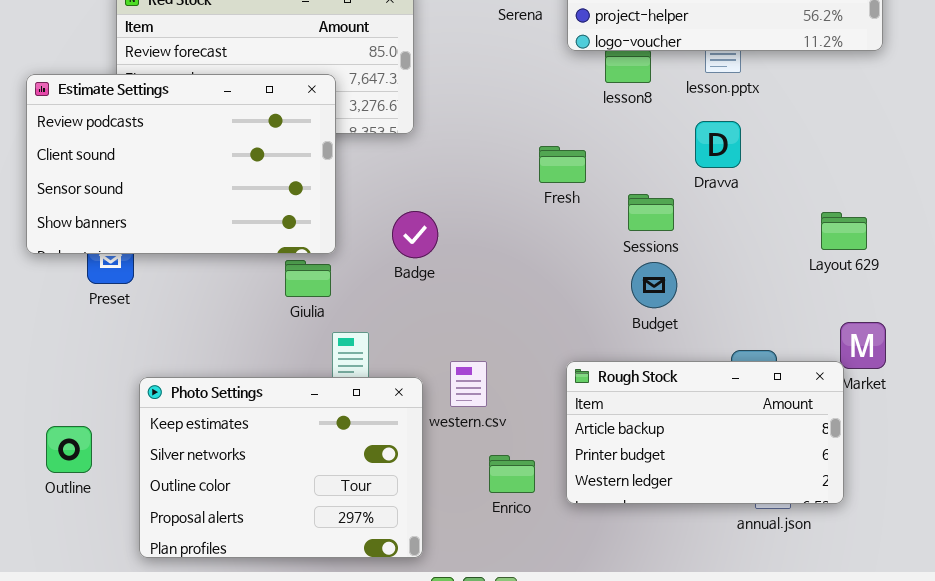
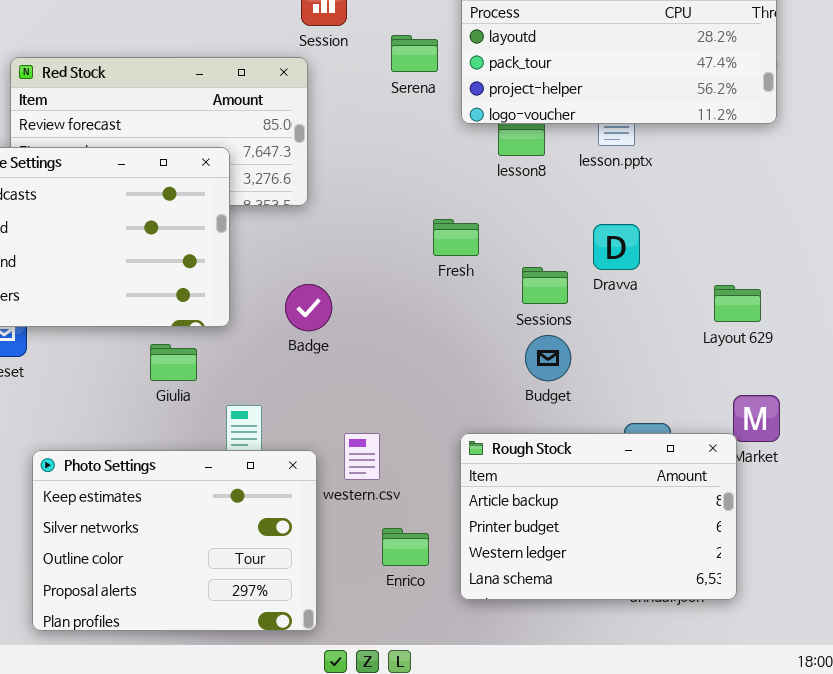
Dravva: [695,121,741,168] -> [593,224,640,270], moved
Giulia: [285,260,331,297] -> [150,344,197,381], moved
Rough Stock: [566,361,844,504] -> [460,433,737,600], resized

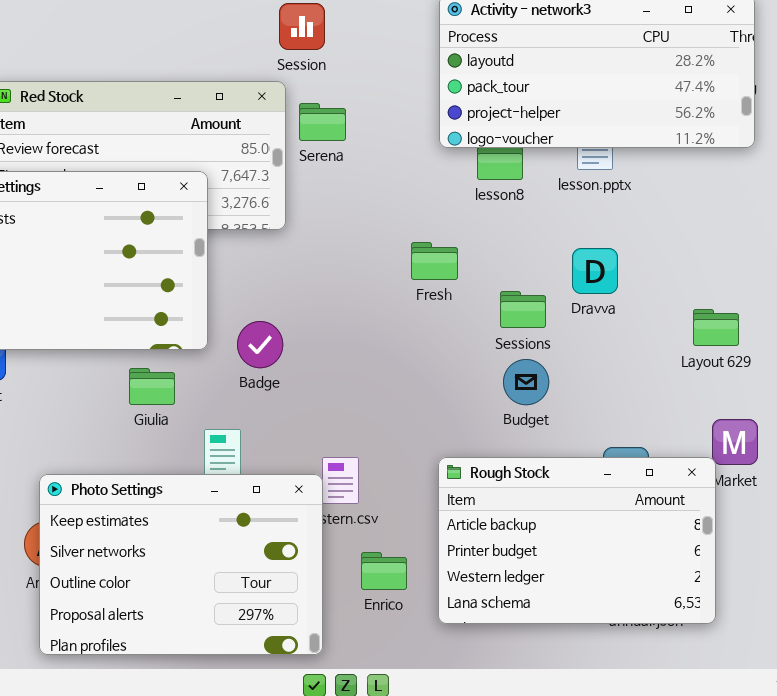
Serena: [391,35,438,72] -> [299,103,346,141], moved
Badge: [285,284,332,331] -> [237,321,283,368], moved
Photo Settings: [32,450,317,631] -> [39,474,323,655], moved

